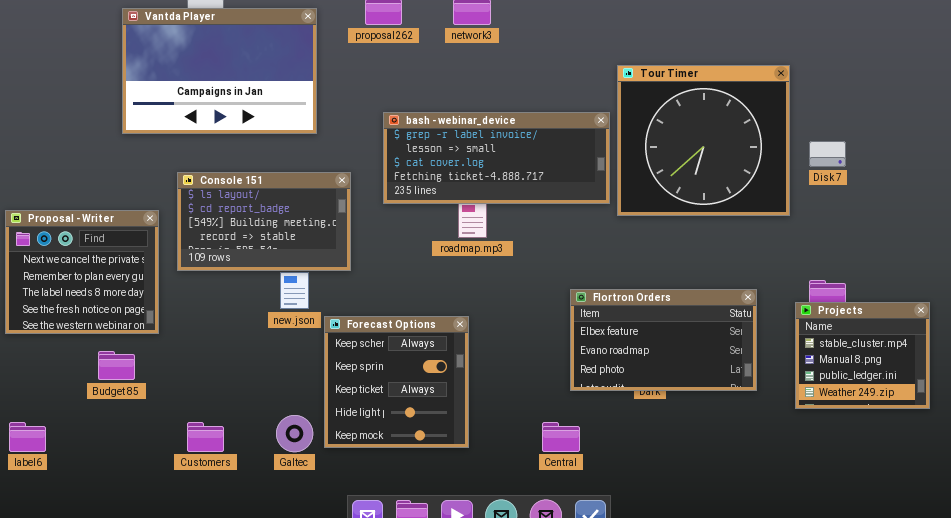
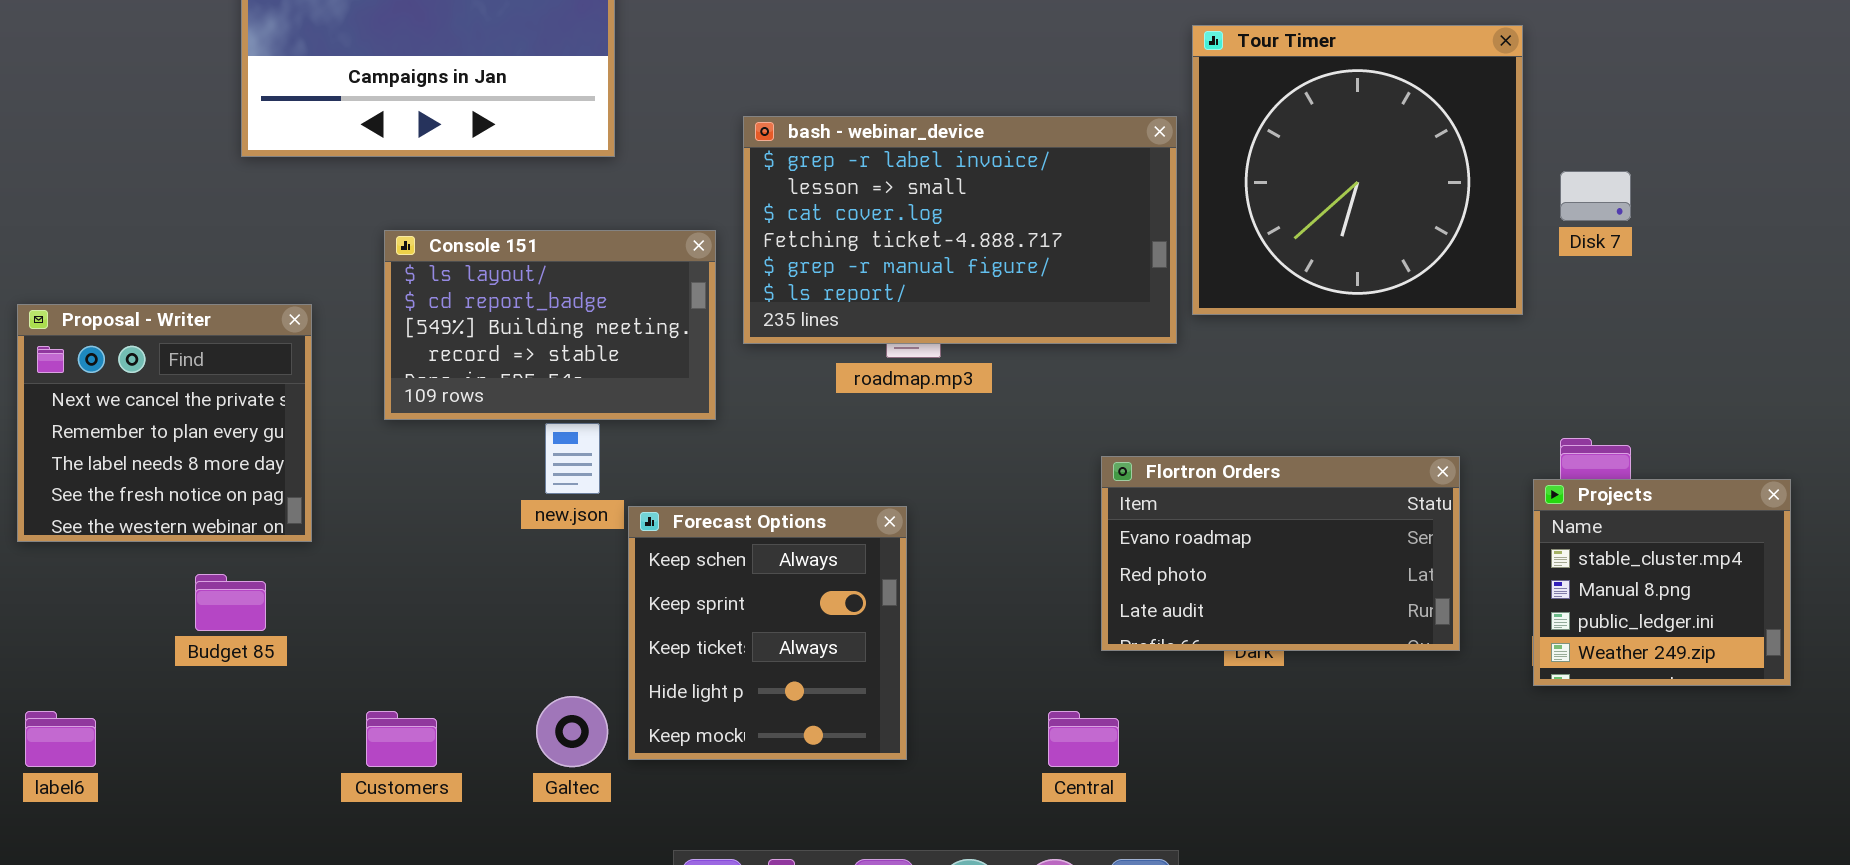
bash - webinar_device: [383,112,610,204] -> [743,116,1177,344], resized
Console 151: [177,172,351,271] -> [384,230,716,420], moved
Flortron Orders: [570,289,757,391] -> [1101,456,1460,651], scrolled down 1 row

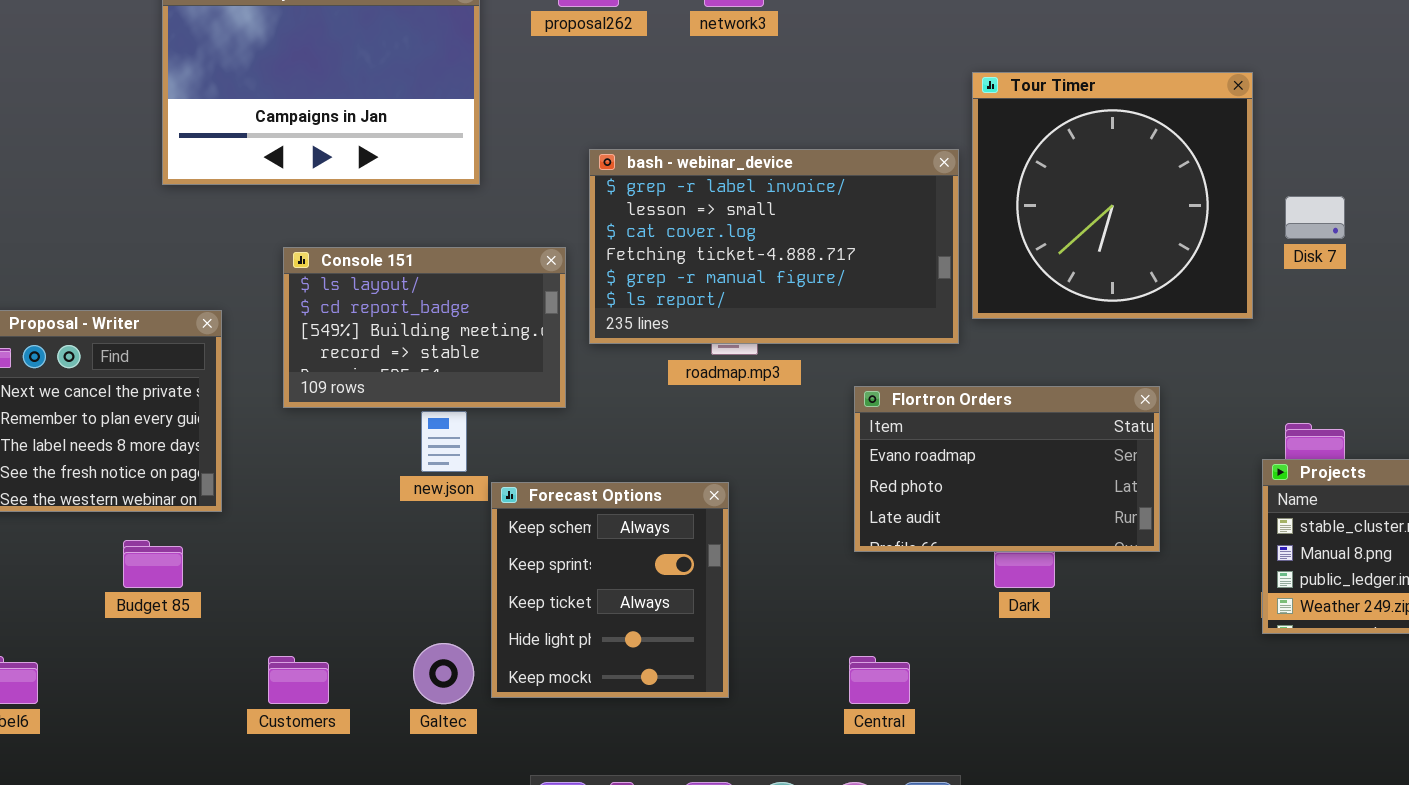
Flortron Orders: [1101,456,1460,651] -> [854,386,1160,552], moved

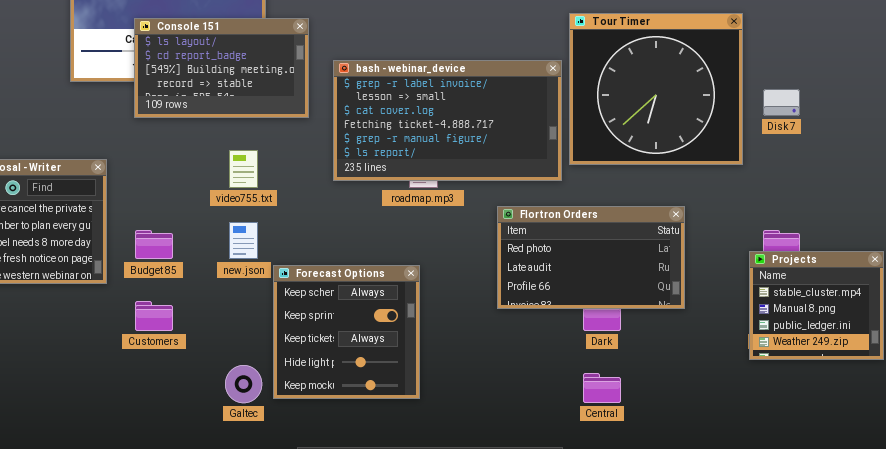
Console 151: [283,247,566,408] -> [134,18,309,118], moved
Flortron Orders: [854,386,1160,552] -> [497,206,685,309], scrolled down 1 row
Budget 85: [123,540,183,588] -> [135,230,173,259], moved
Customers: [268,656,329,704] -> [135,301,173,331], moved
Central: [849,656,910,704] -> [583,373,621,403], moved

